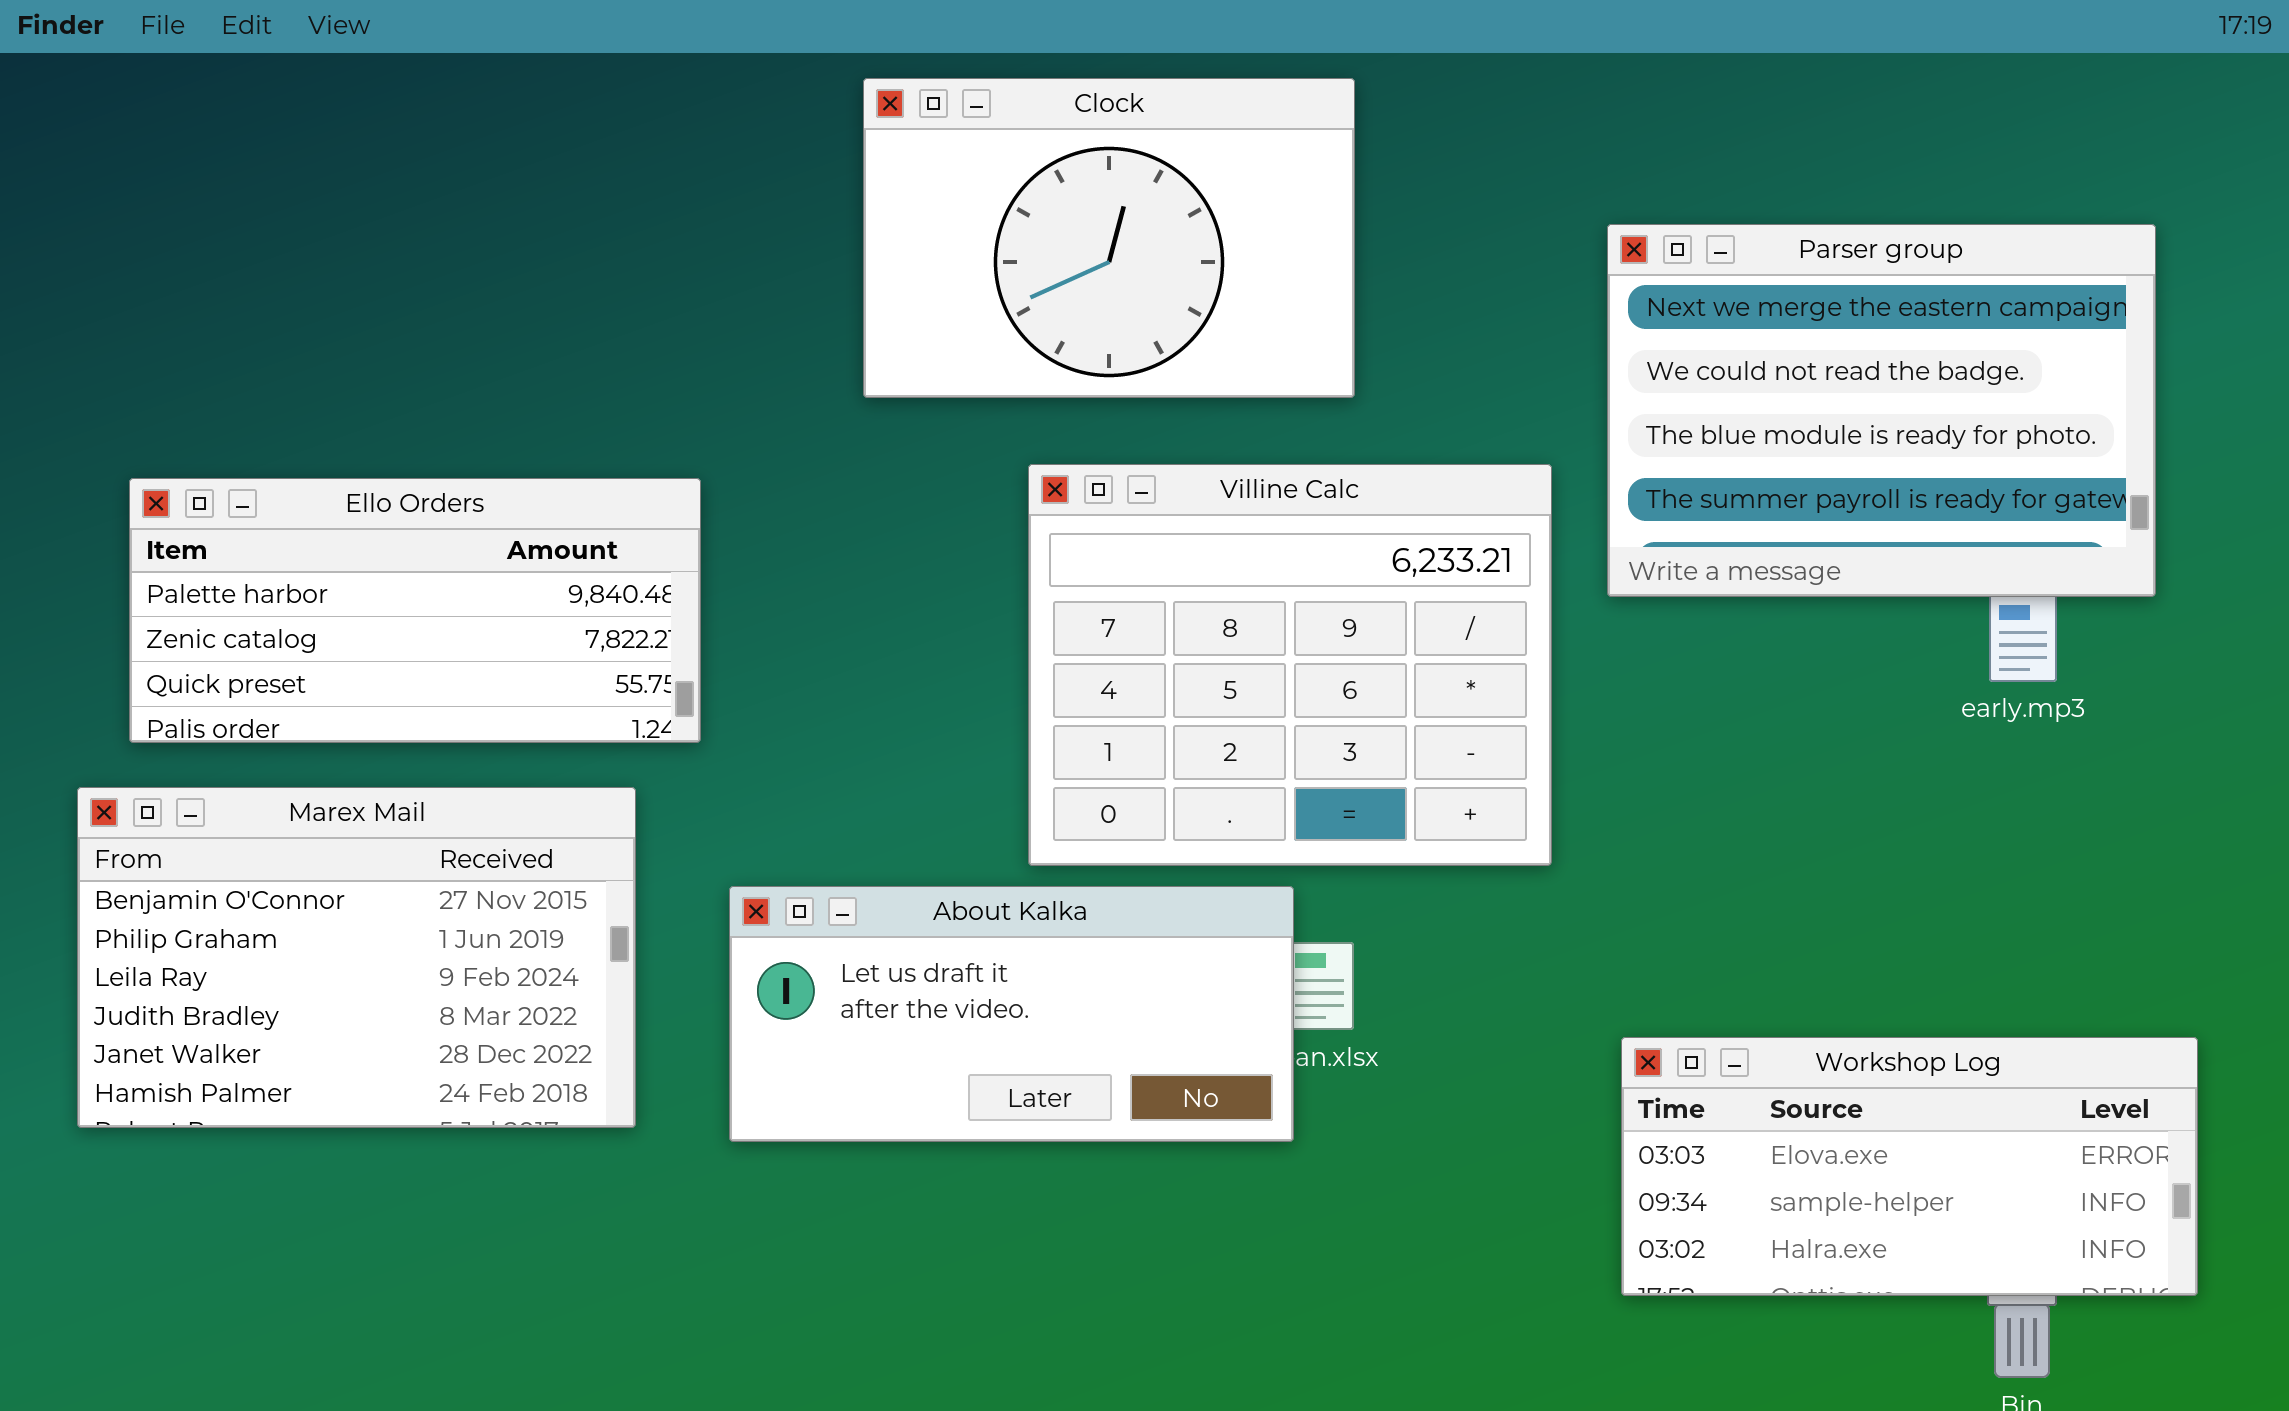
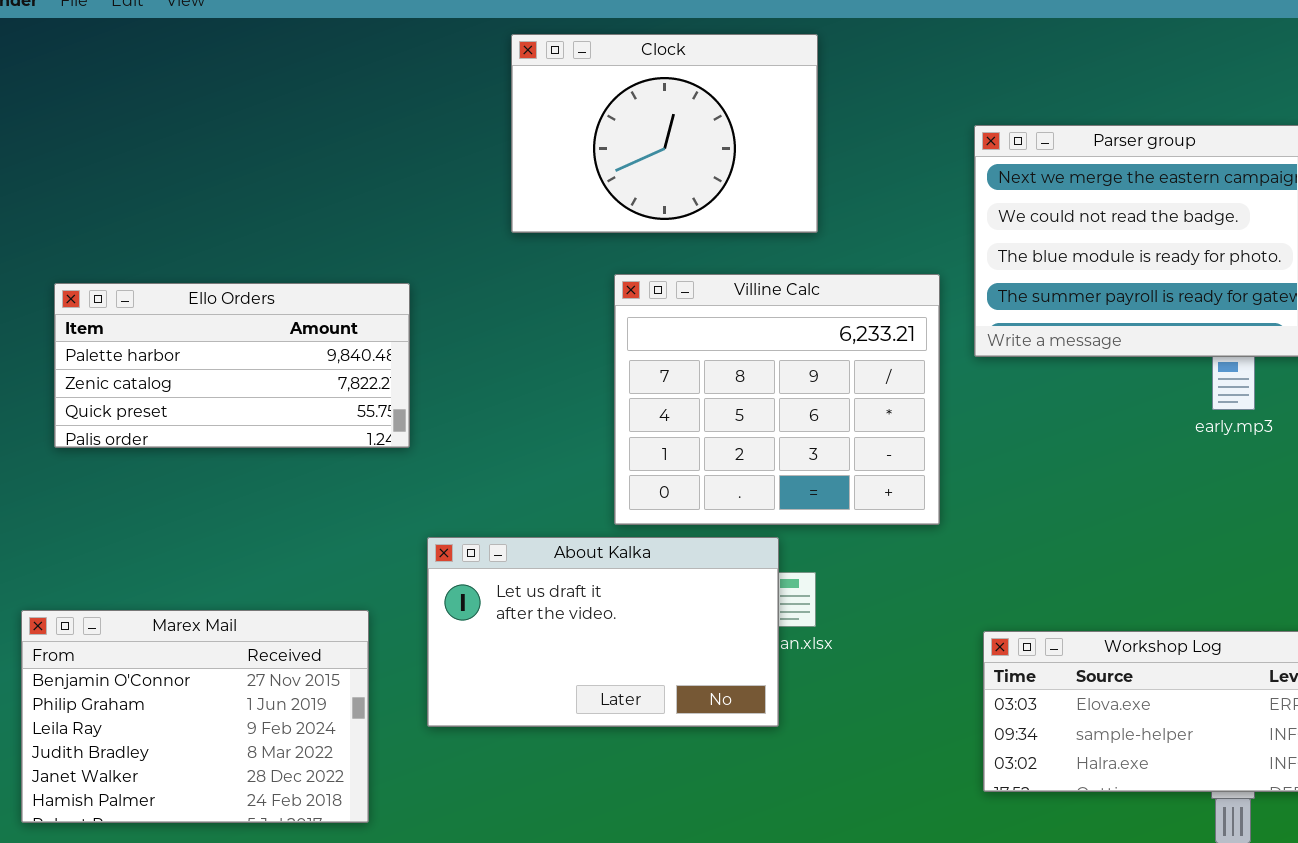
Marex Mail: [77,787,636,1128] -> [21,610,369,823], moved
About Kalka: [729,886,1294,1142] -> [427,537,779,727], resized

